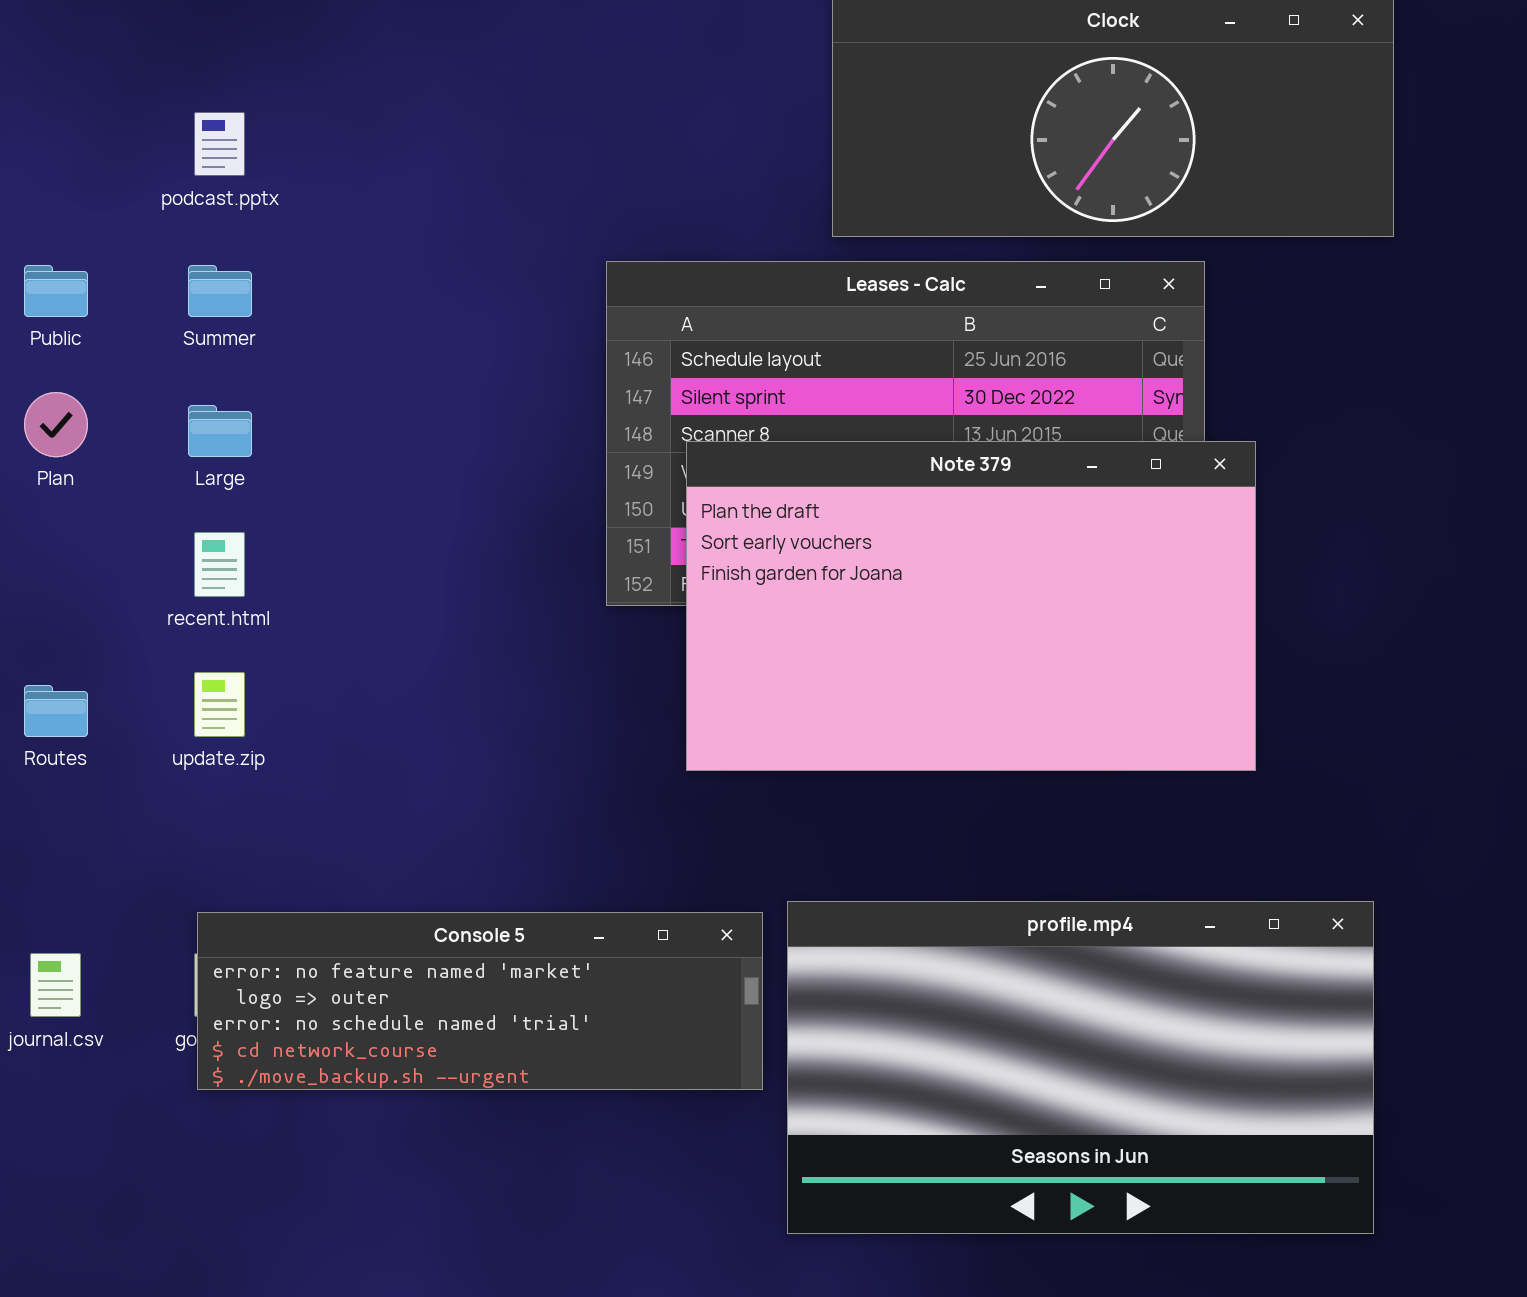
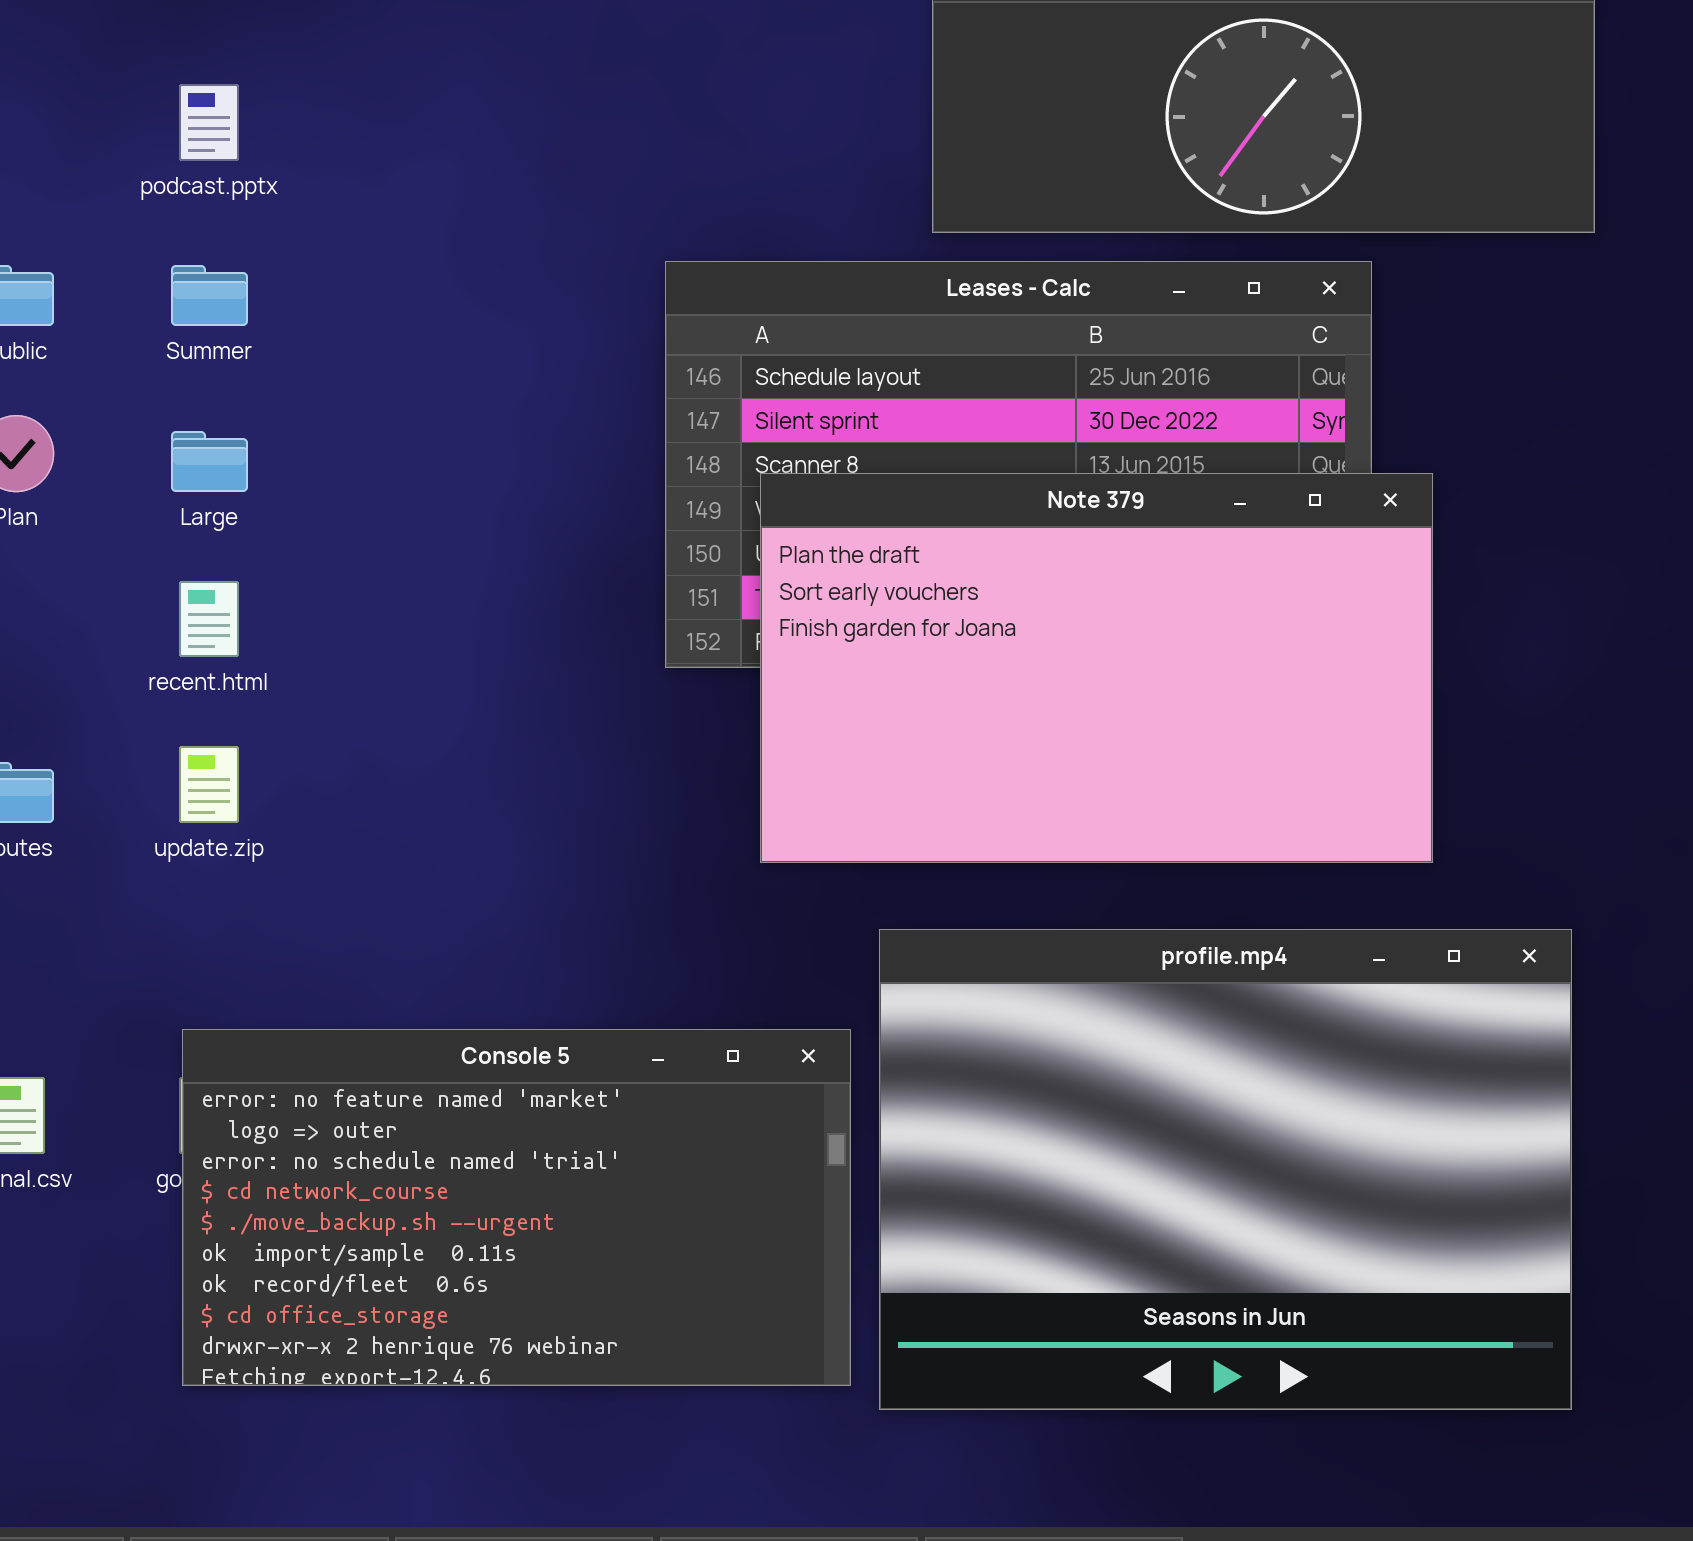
profile.mp4: [787,901,1374,1234] -> [879,929,1572,1410], resized
Console 5: [197,912,763,1090] -> [182,1029,851,1386], resized

